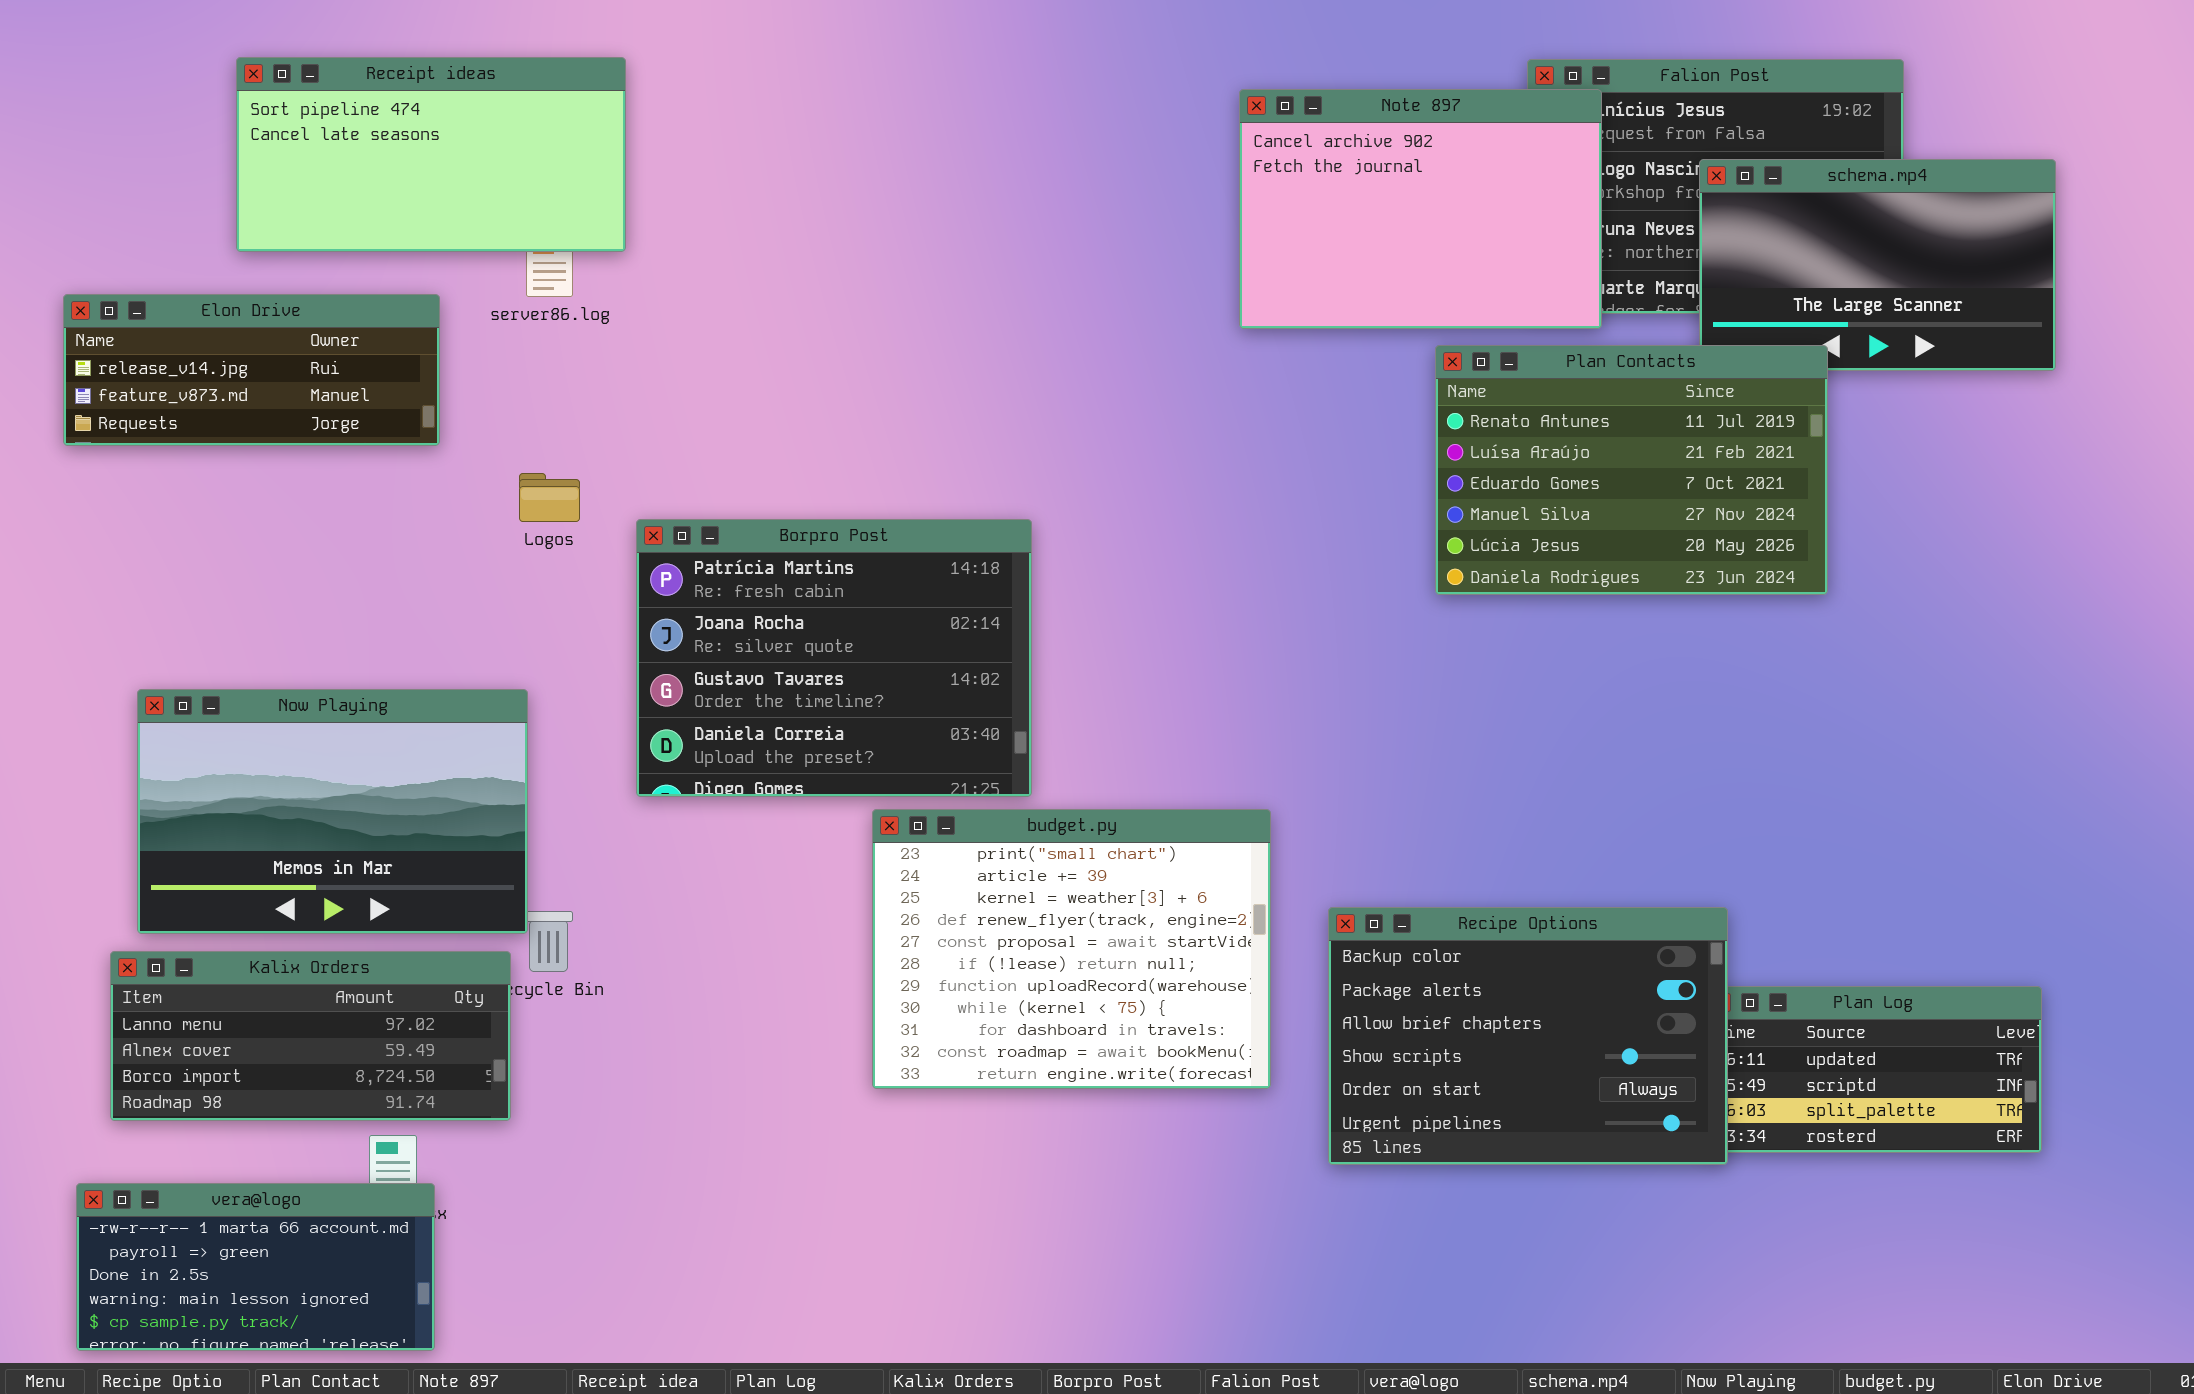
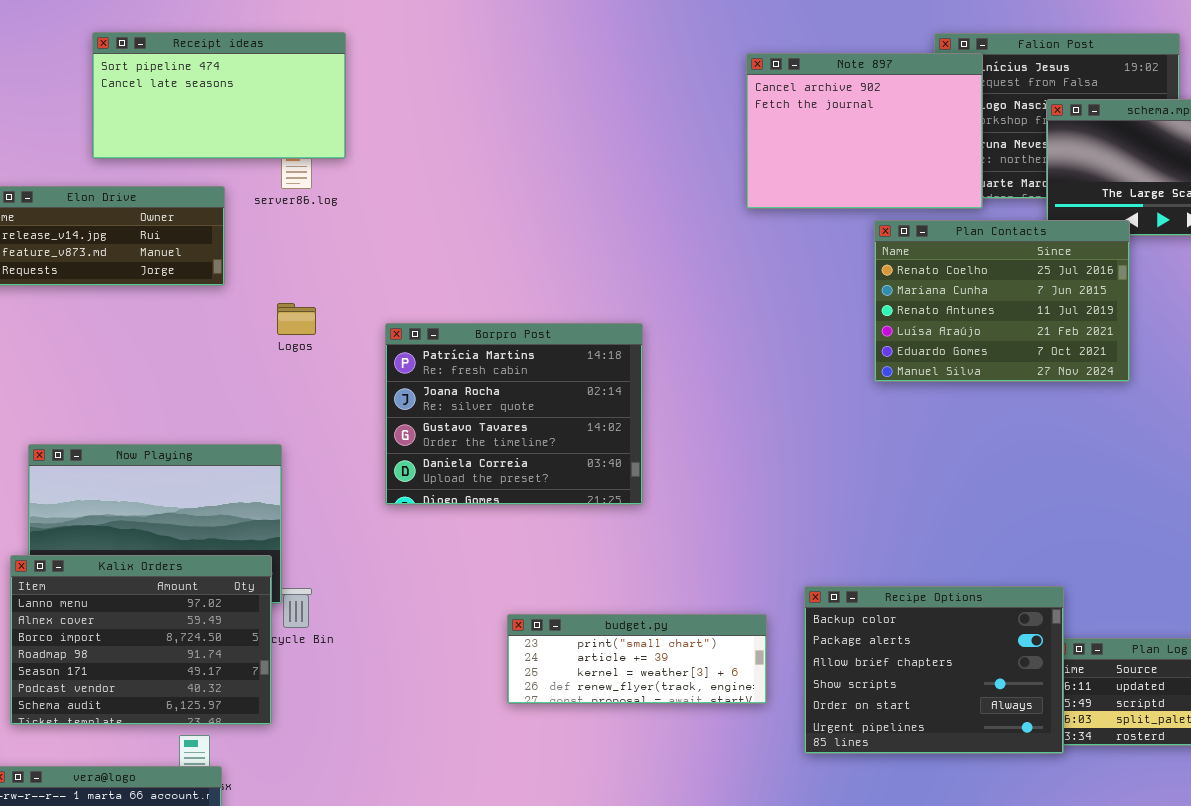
Plan Contacts: [1435,345,1828,595] -> [874,220,1130,382], scrolled up 2 rows
Borpro Post: [636,519,1032,797] -> [385,323,643,505], moved
budget.py: [872,809,1271,1089] -> [507,614,767,704], resized
Kalix Orders: [110,951,511,1121] -> [10,555,272,725], resized

